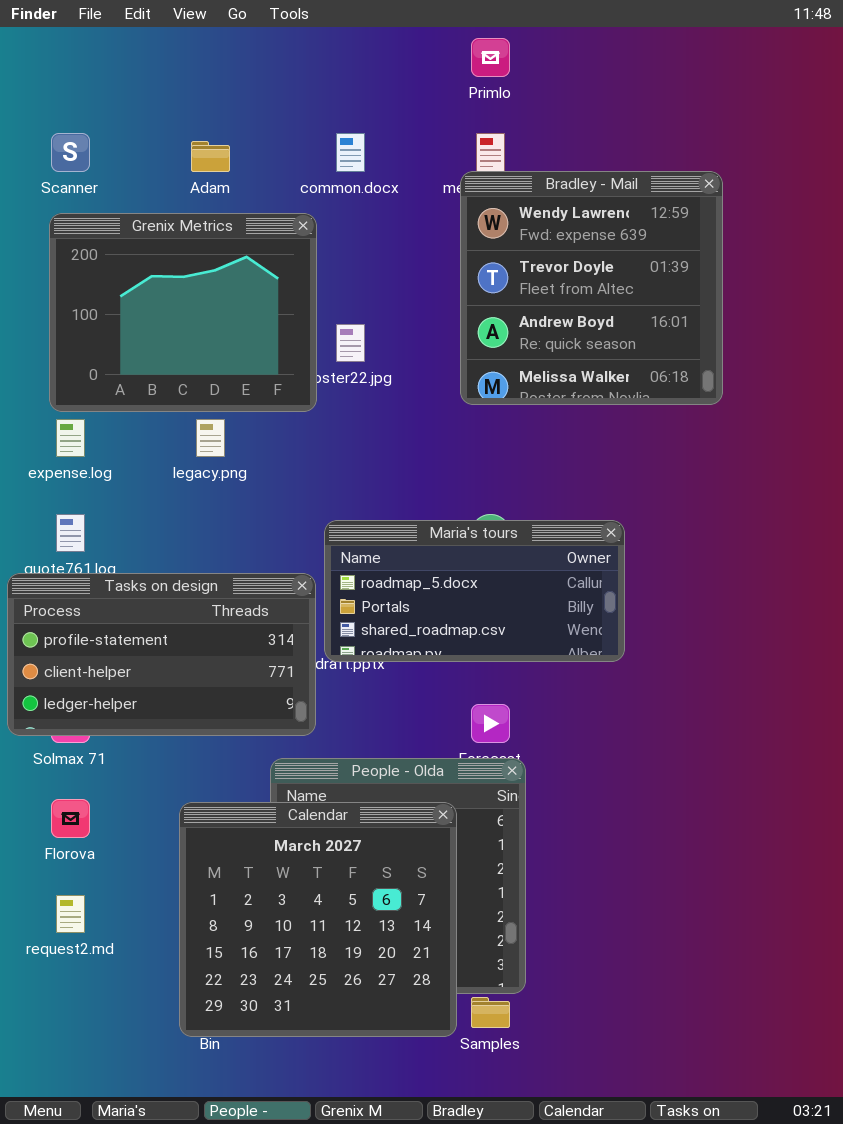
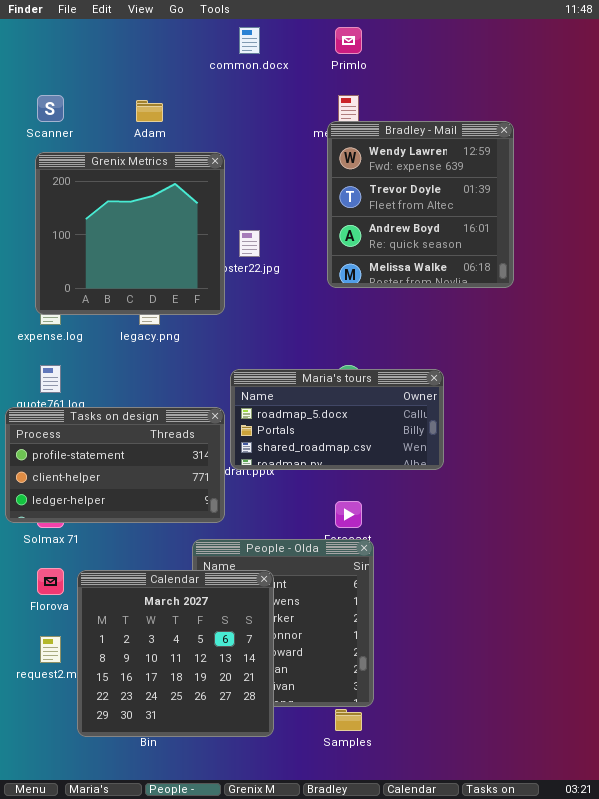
common.docx: [336,133,365,172] -> [239,27,260,54], moved
Grenix Metrics: [49,213,317,412] -> [35,152,225,315], resized
Calendar: [179,802,457,1037] -> [77,570,274,737], moved

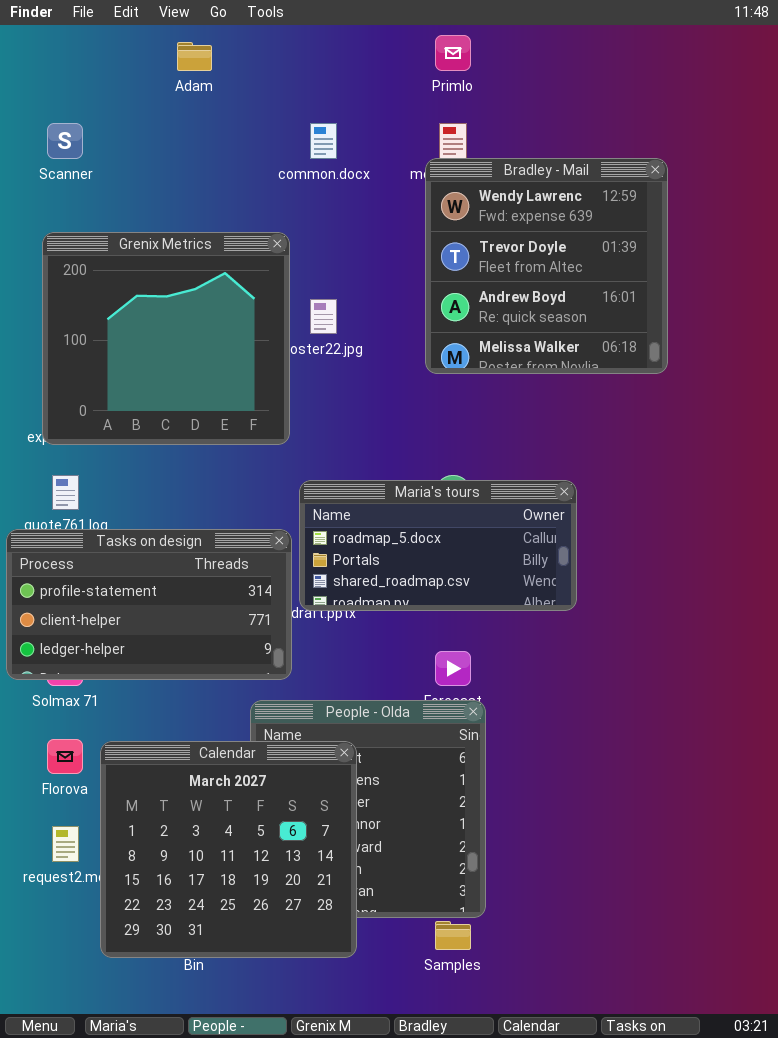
common.docx: [239,27,260,54] -> [310,123,337,159], moved
Adam: [136,100,163,122] -> [177,42,212,71], moved
Grenix Metrics: [35,152,225,315] -> [42,232,290,445], moved

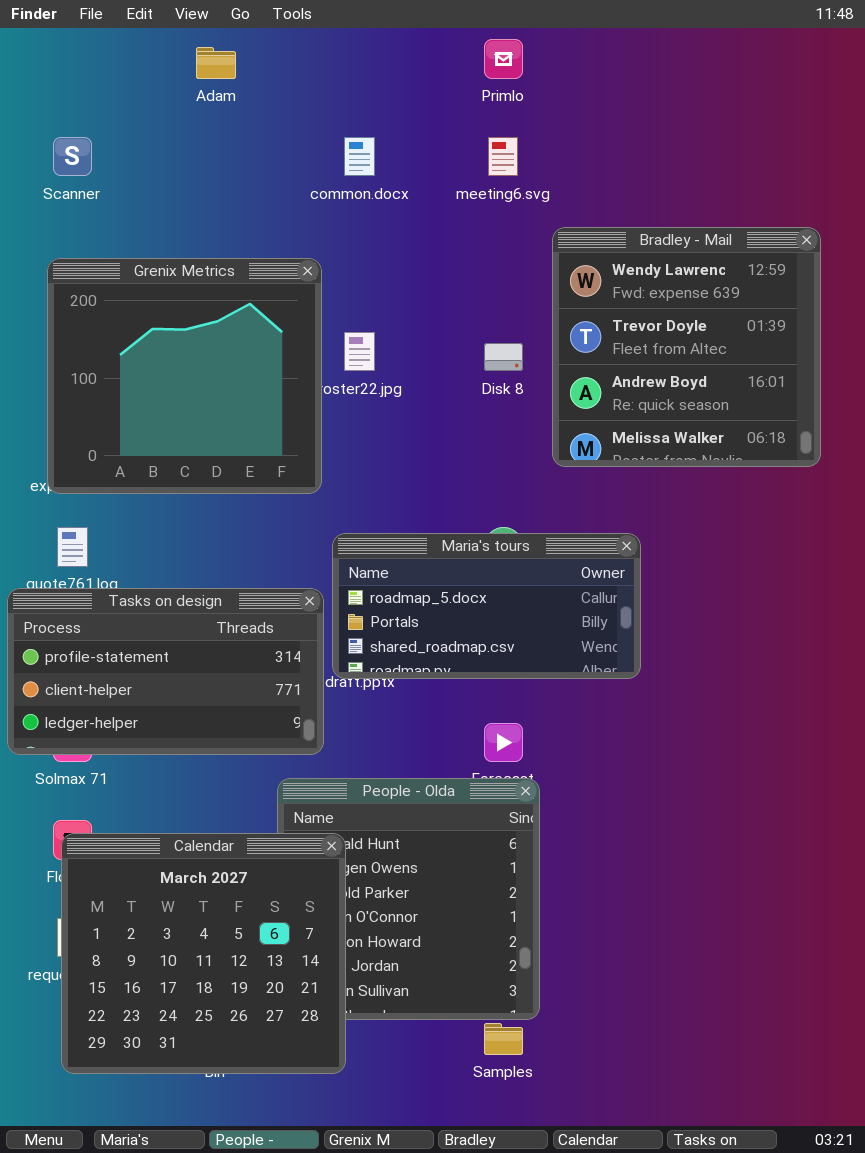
Bradley - Mail: [425,158,668,374] -> [552,227,821,467], moved
Calendar: [100,741,357,958] -> [61,833,346,1074], moved

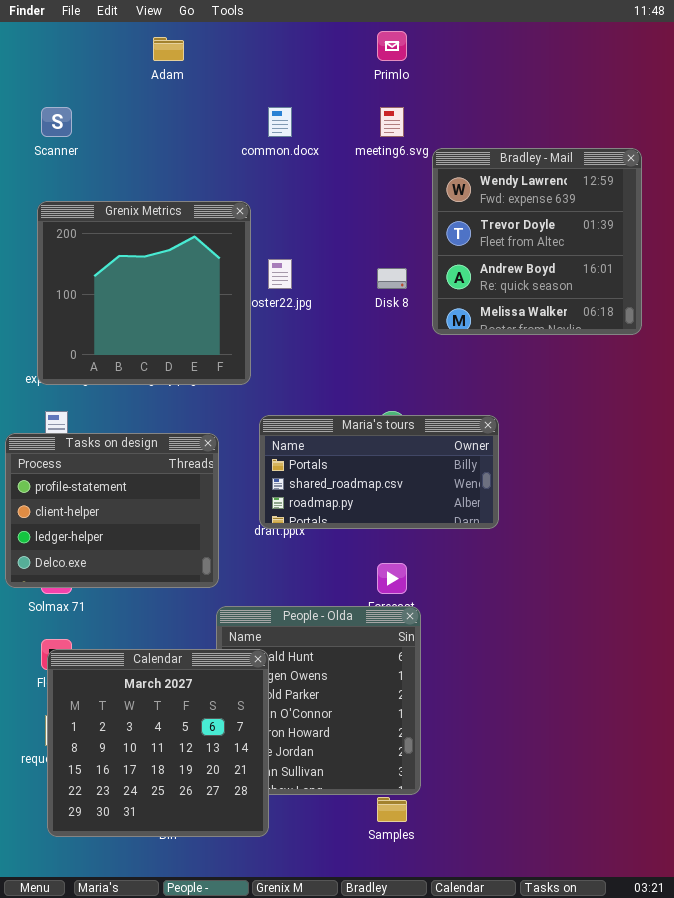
Bradley - Mail: [552,227,821,467] -> [432,148,642,335], moved
Maria's tours: [332,533,641,679] -> [259,415,499,529], scrolled down 1 row
Tasks on design: [7,588,324,755] -> [5,433,219,588], resized

